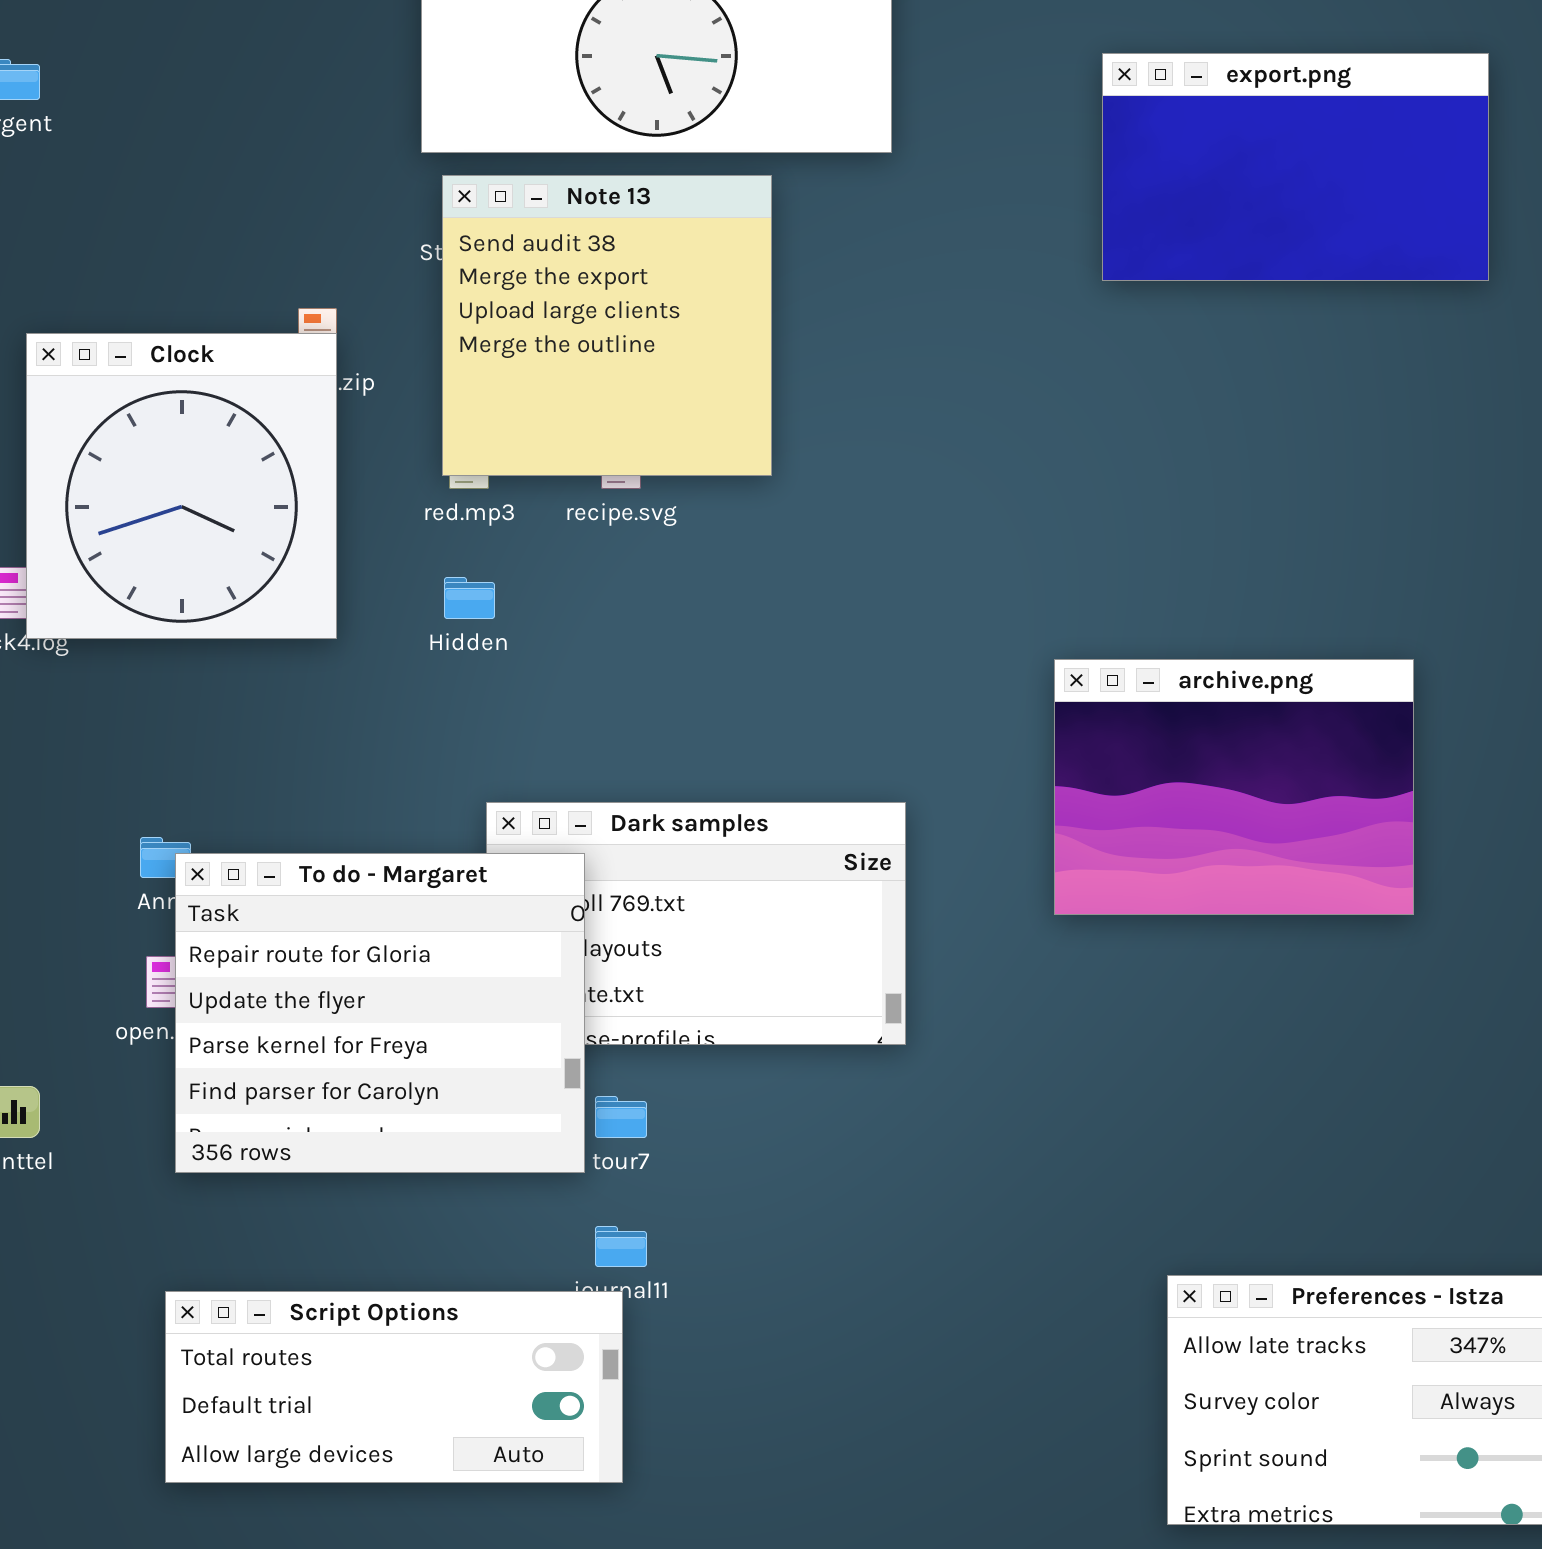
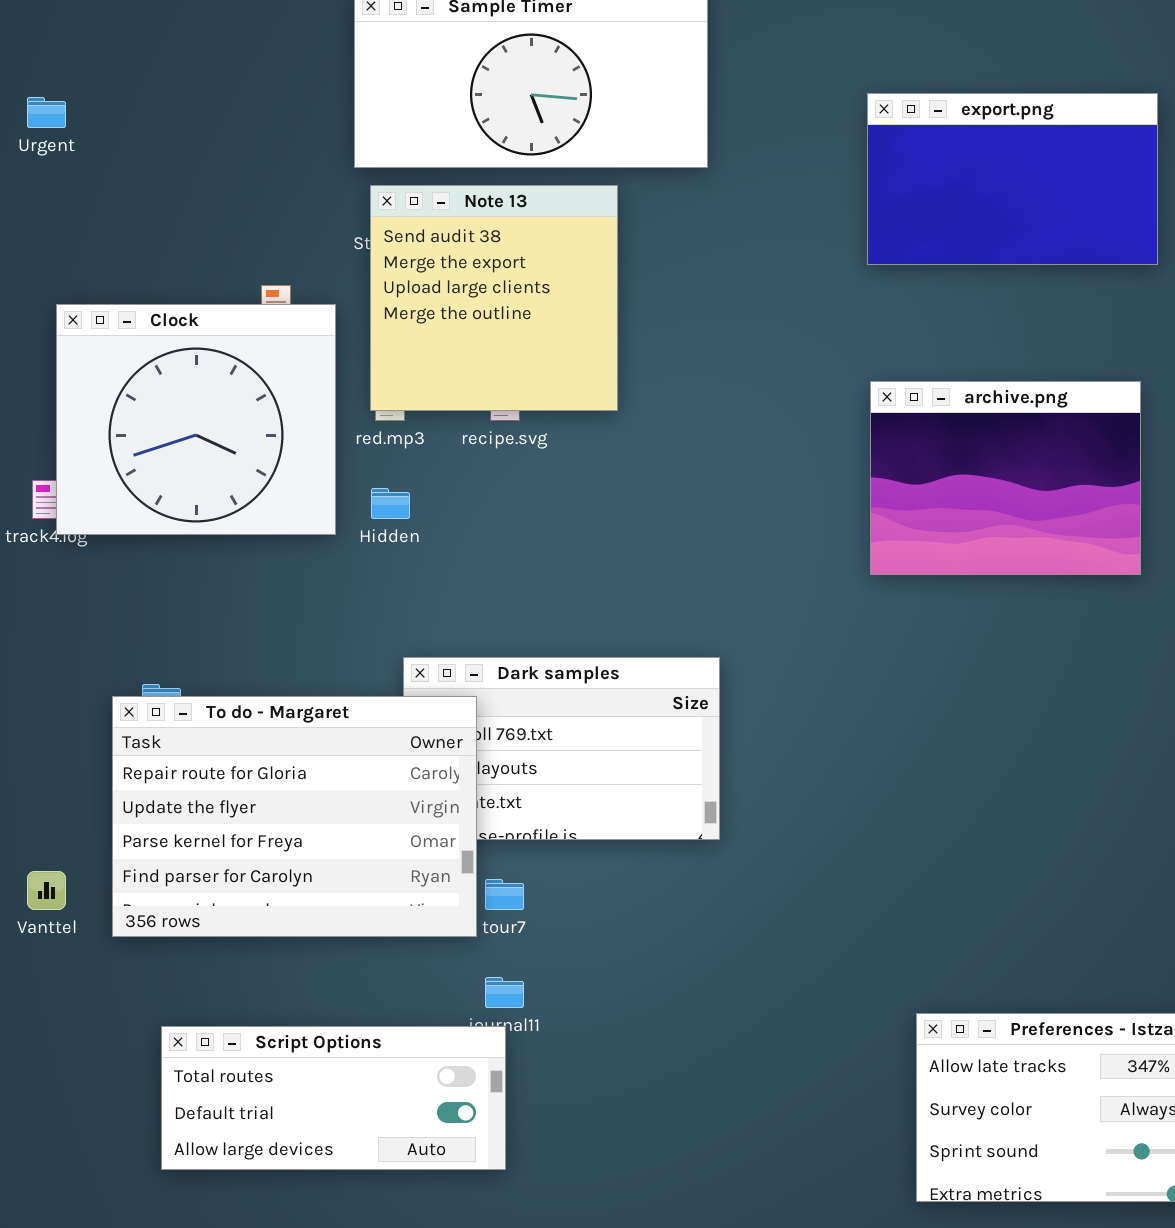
Clock: [26,333,337,639] -> [56,304,336,535], resized
archive.png: [1054,659,1414,915] -> [870,381,1141,575], moved
To do - Margaret: [175,853,585,1173] -> [112,696,477,937], resized

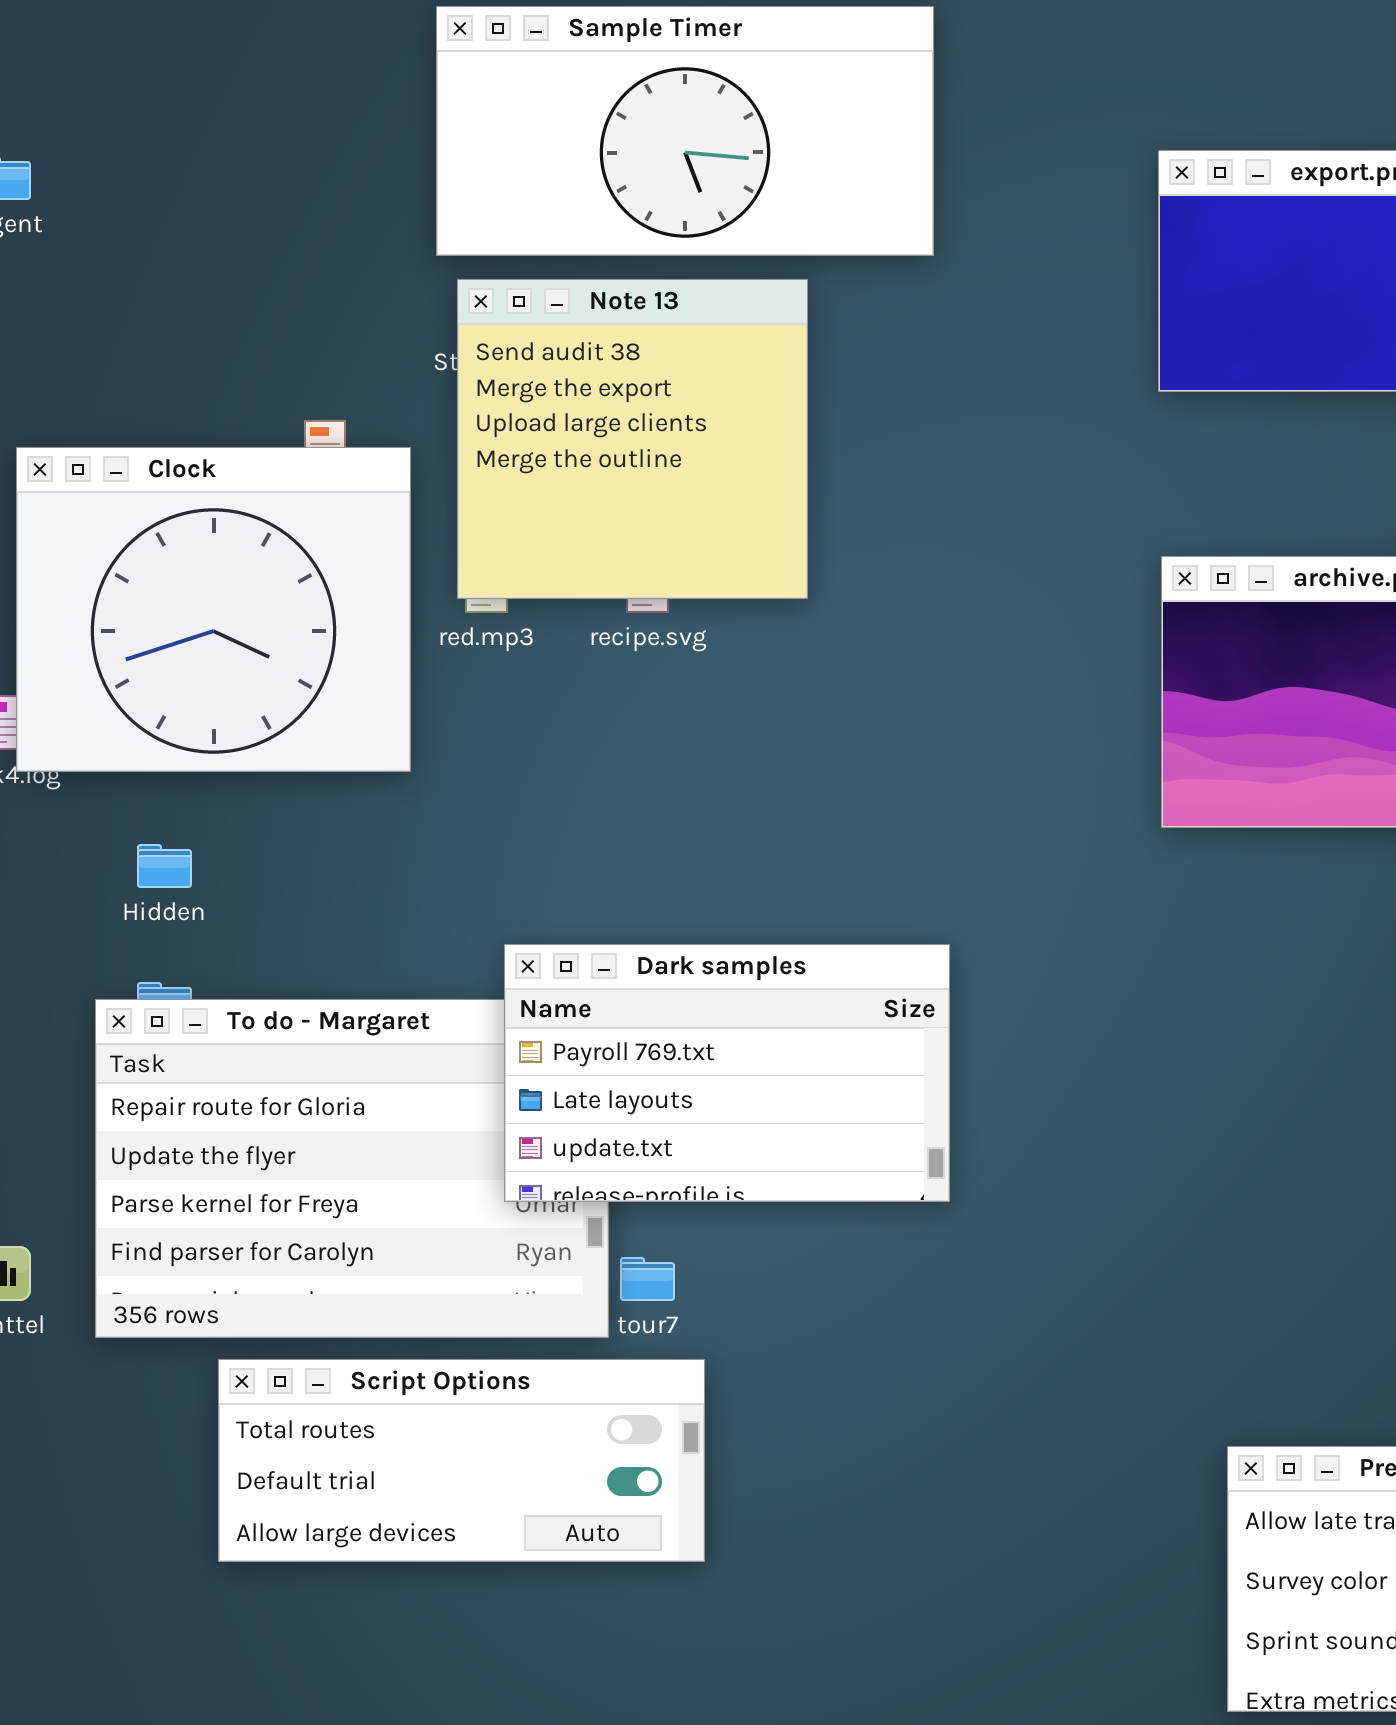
Hidden: [371,488,410,519] -> [137,844,192,888], moved
Dark samples: [403,657,720,840] -> [504,944,950,1202], raised
Script Options: [161,1026,506,1170] -> [218,1359,705,1562], moved

